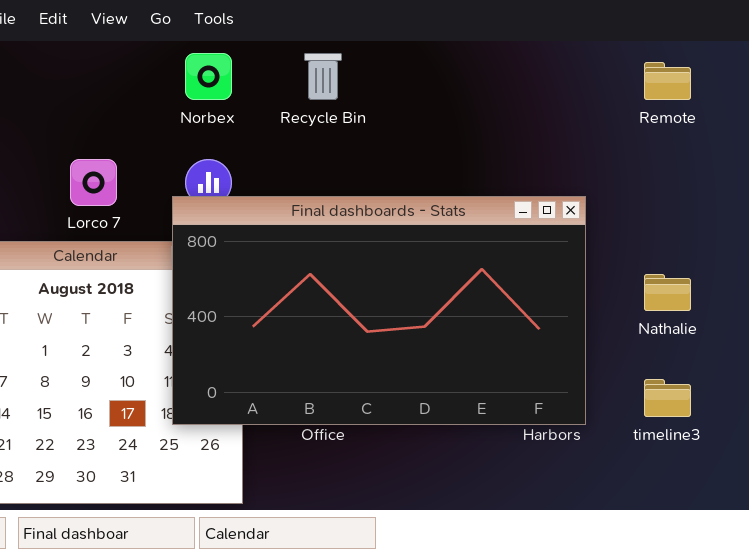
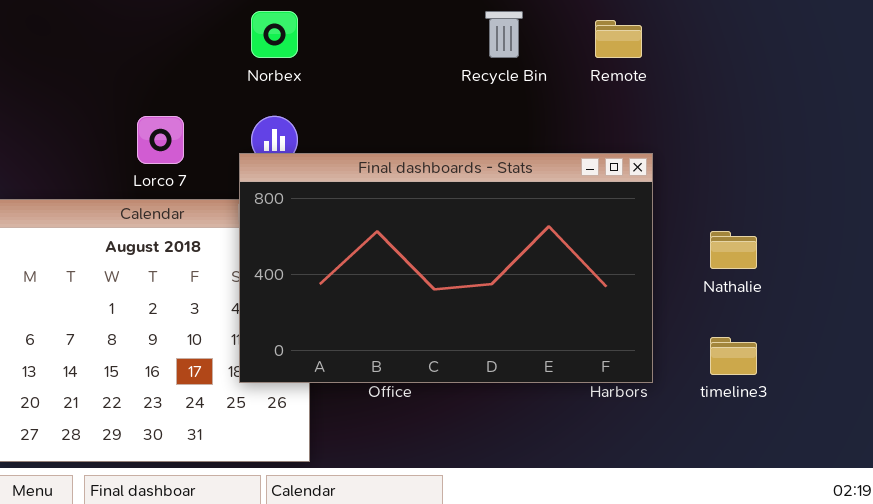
Recycle Bin: [304,53,342,100] -> [485,11,523,58], moved
Remote: [644,62,691,100] -> [595,20,642,58], moved

